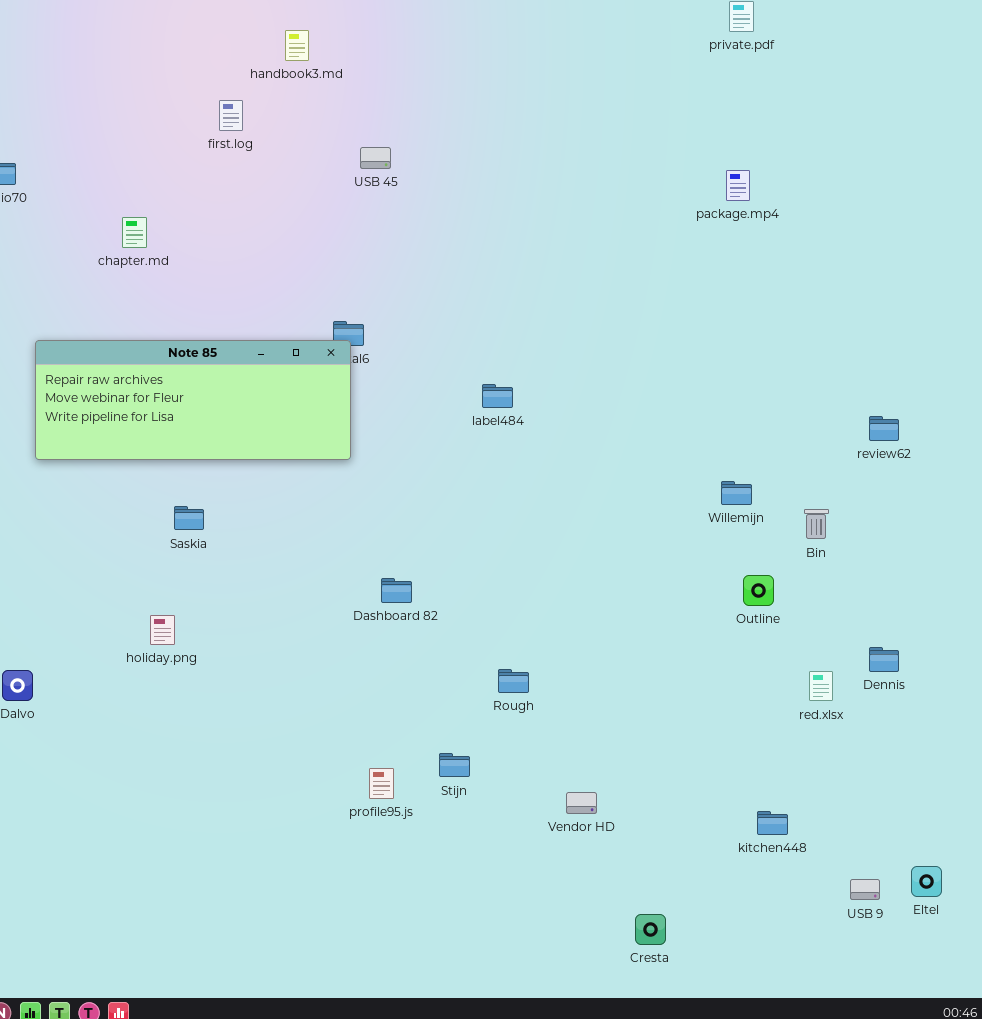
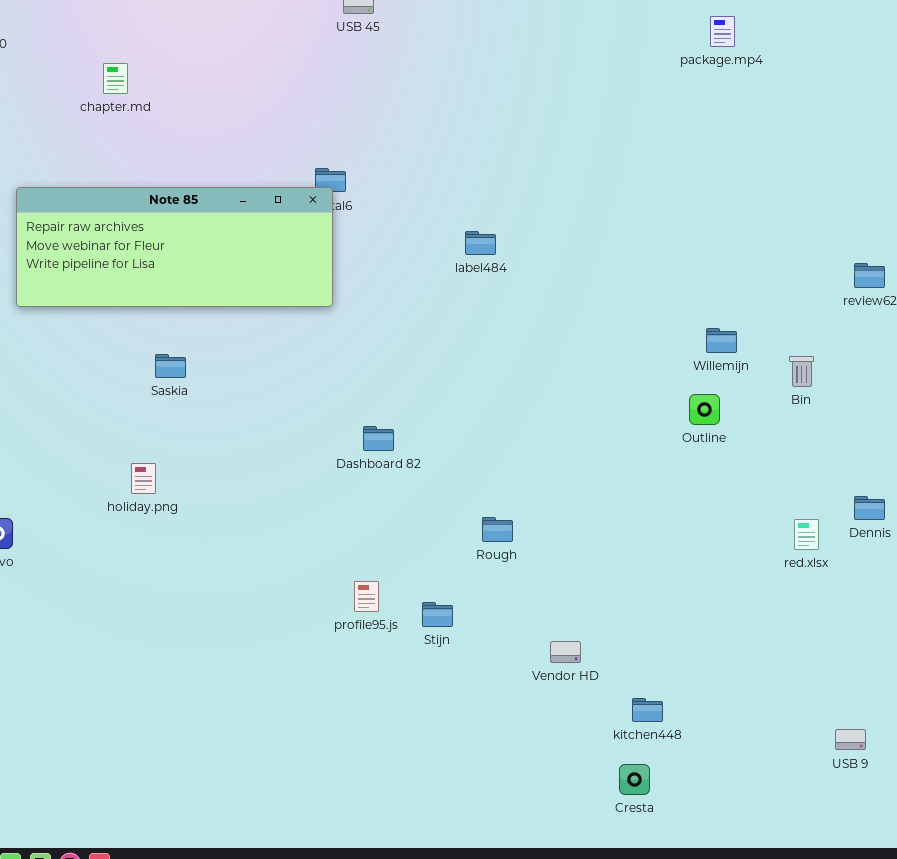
Outline: [743,575,774,606] -> [689,394,720,425], moved
profile95.js: [369,768,394,799] -> [354,581,379,612], moved
kitchen448: [757,811,788,835] -> [632,698,663,722], moved

